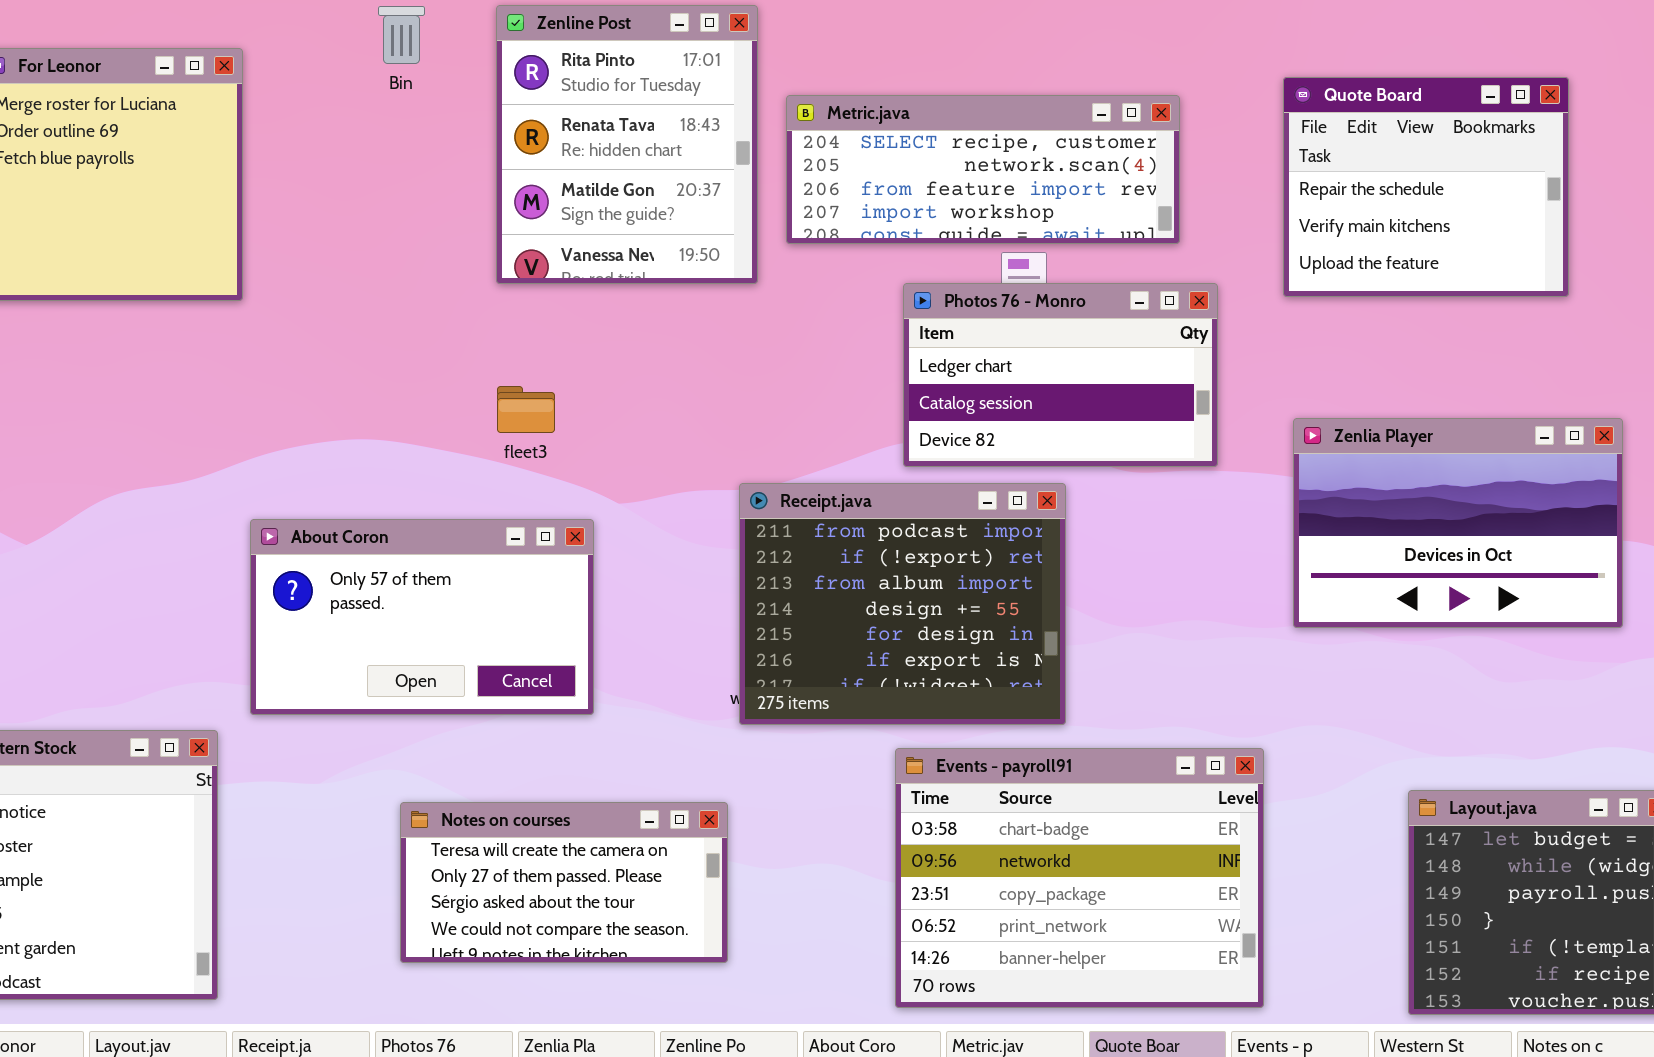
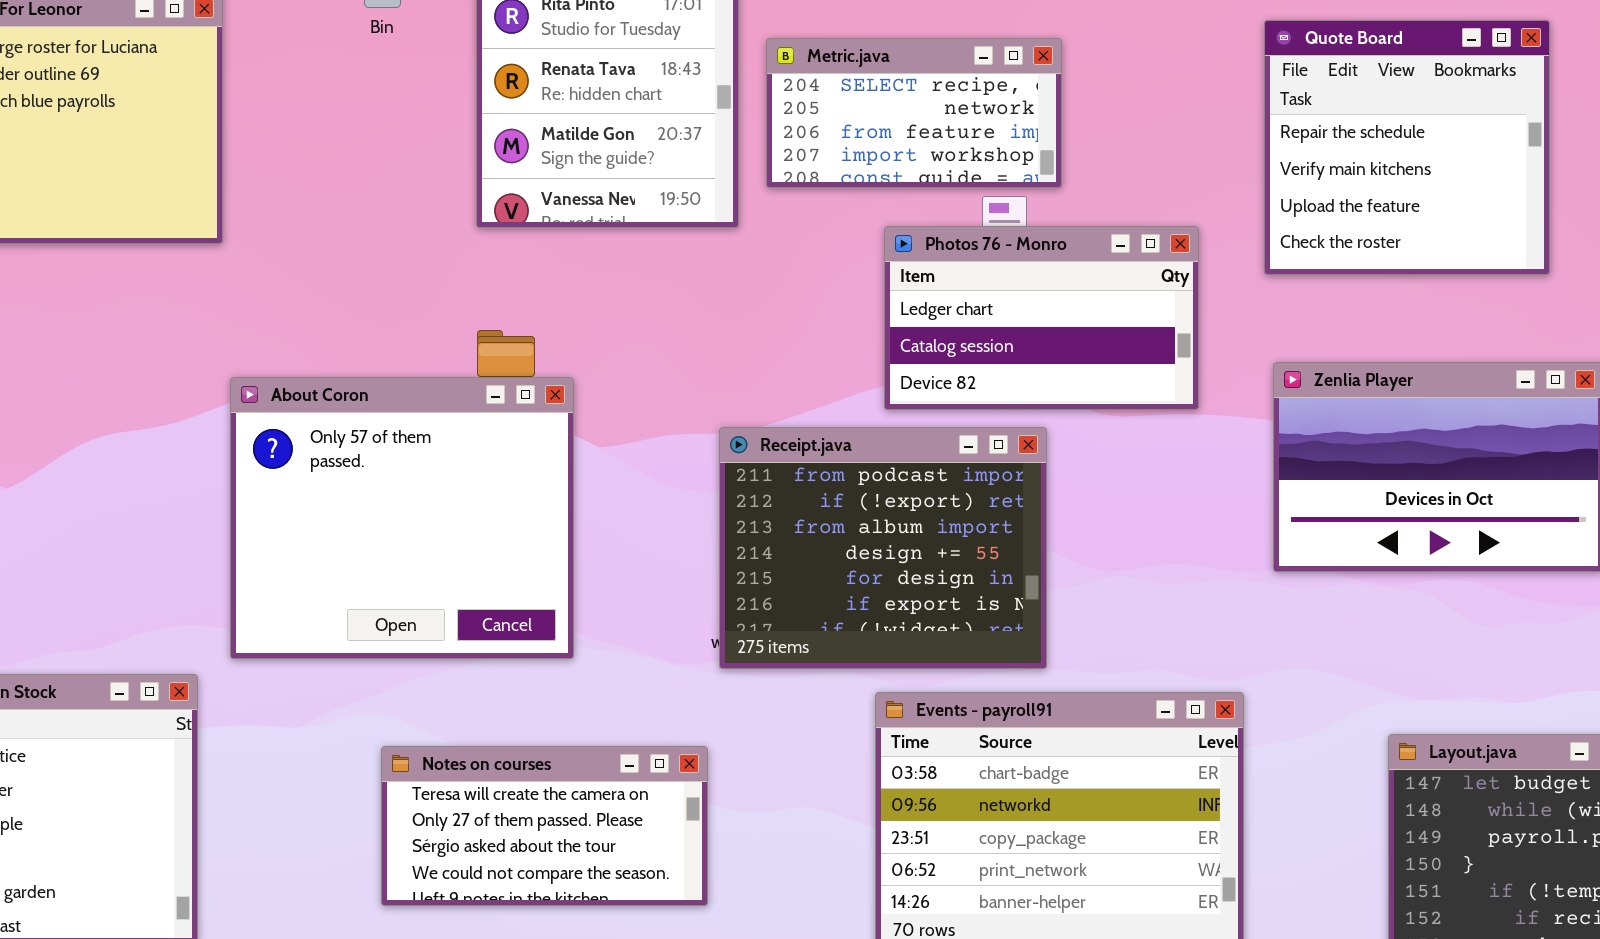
Quote Board: [1283,77,1569,297] -> [1264,20,1550,275], resized
Metric.java: [786,95,1180,244] -> [766,38,1062,188], resized
About Coron: [250,519,594,715] -> [230,377,574,659], resized

